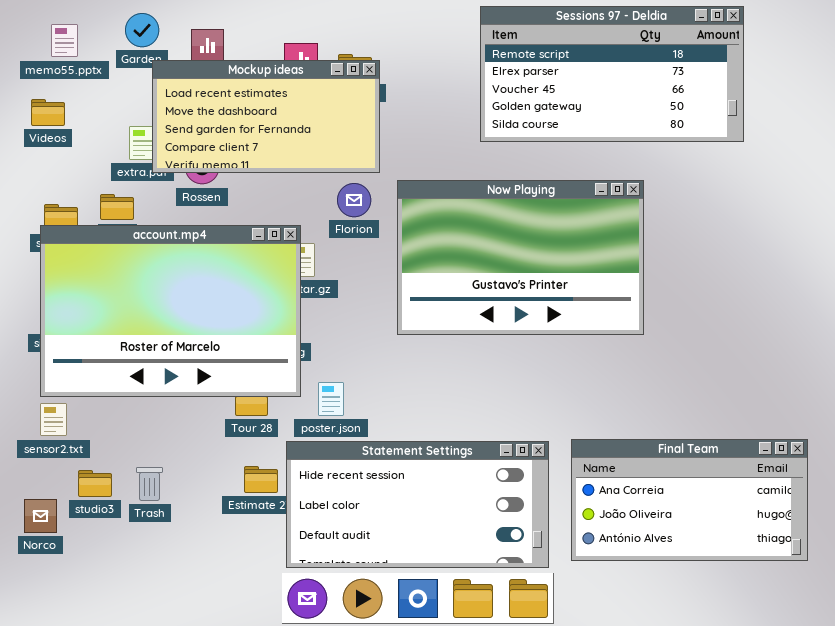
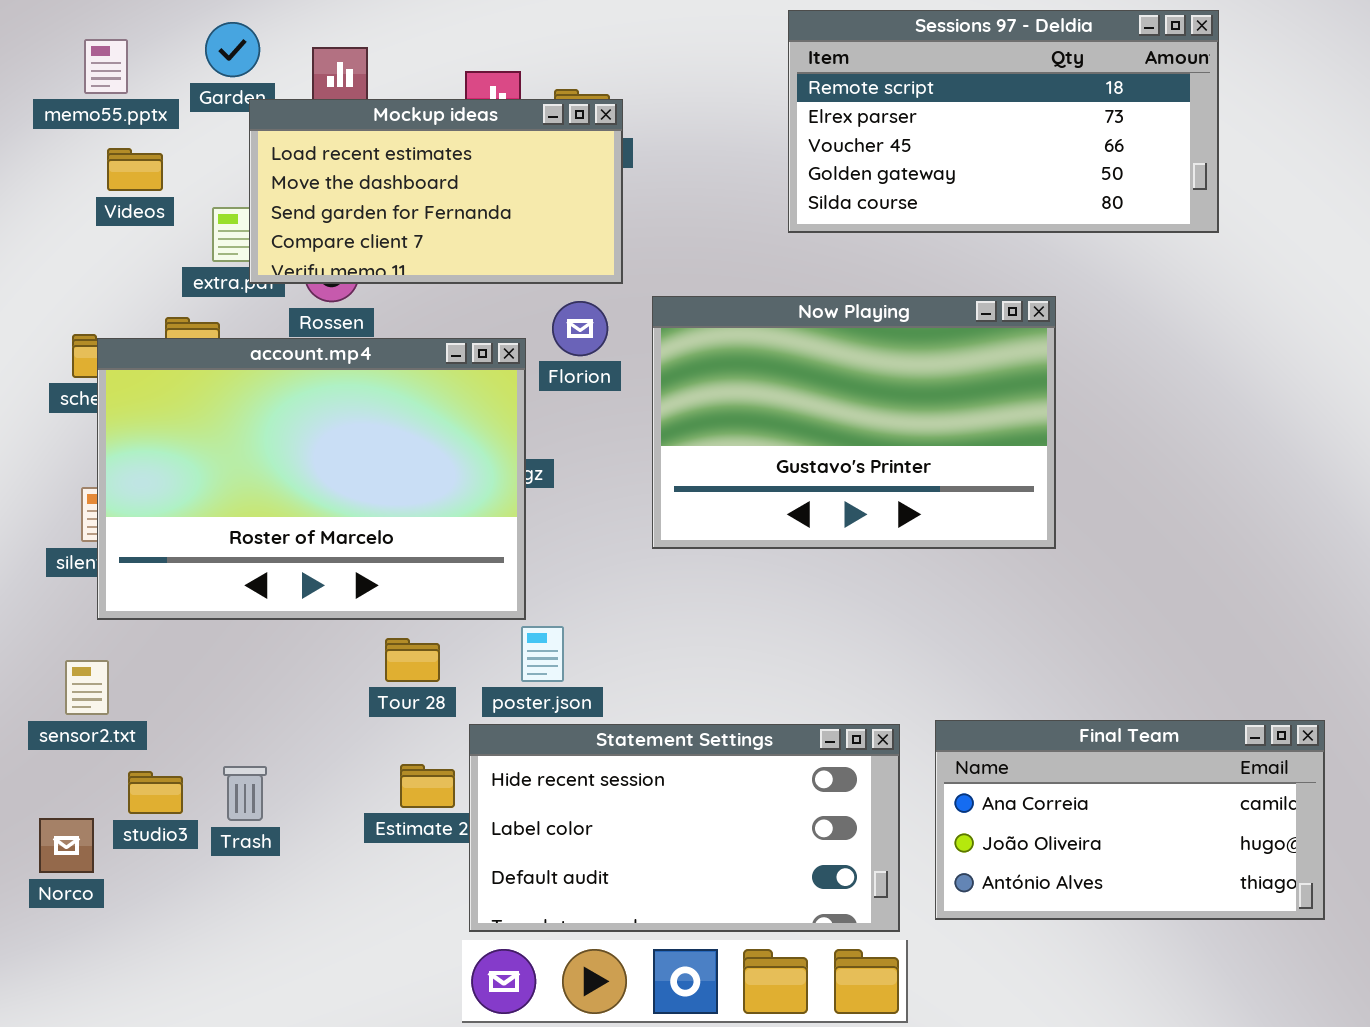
Videos: [31,99,65,126] -> [107,148,163,191], moved
account.mp4: [40,225,301,397] -> [97,338,526,620], moved

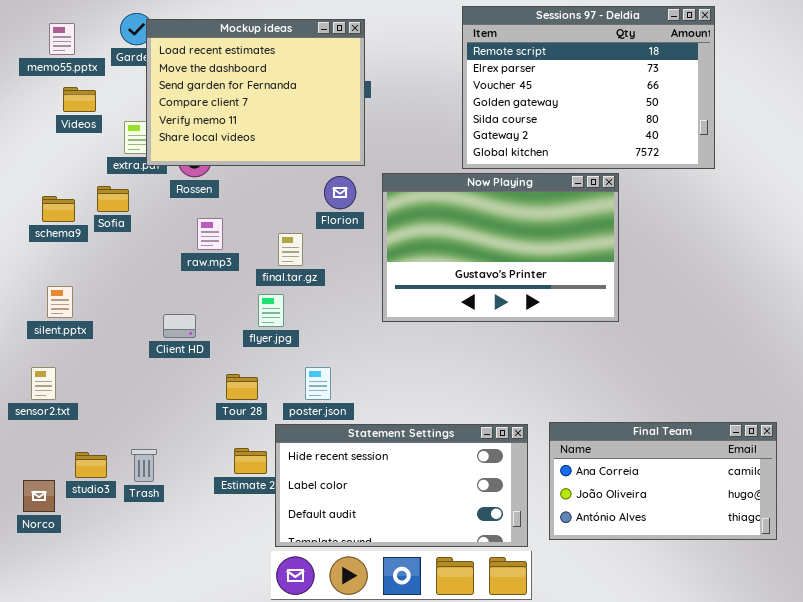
Sessions 97 - Deldia: [788,10,1219,233] -> [462,6,715,169], resized
Mockup ideas: [249,99,623,284] -> [146,19,365,166], resized
account.mp4: [97,338,526,620] -> none, closed
sensor2.txt: [65,660,109,715] -> [31,367,56,400], moved

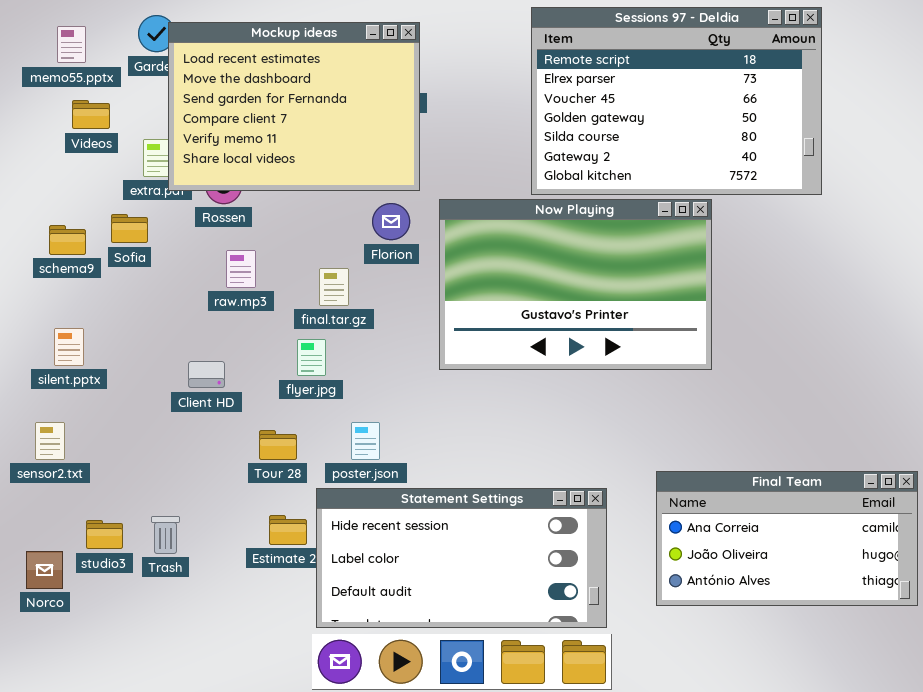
Final Team: [549,422,777,540] -> [656,471,918,606], moved

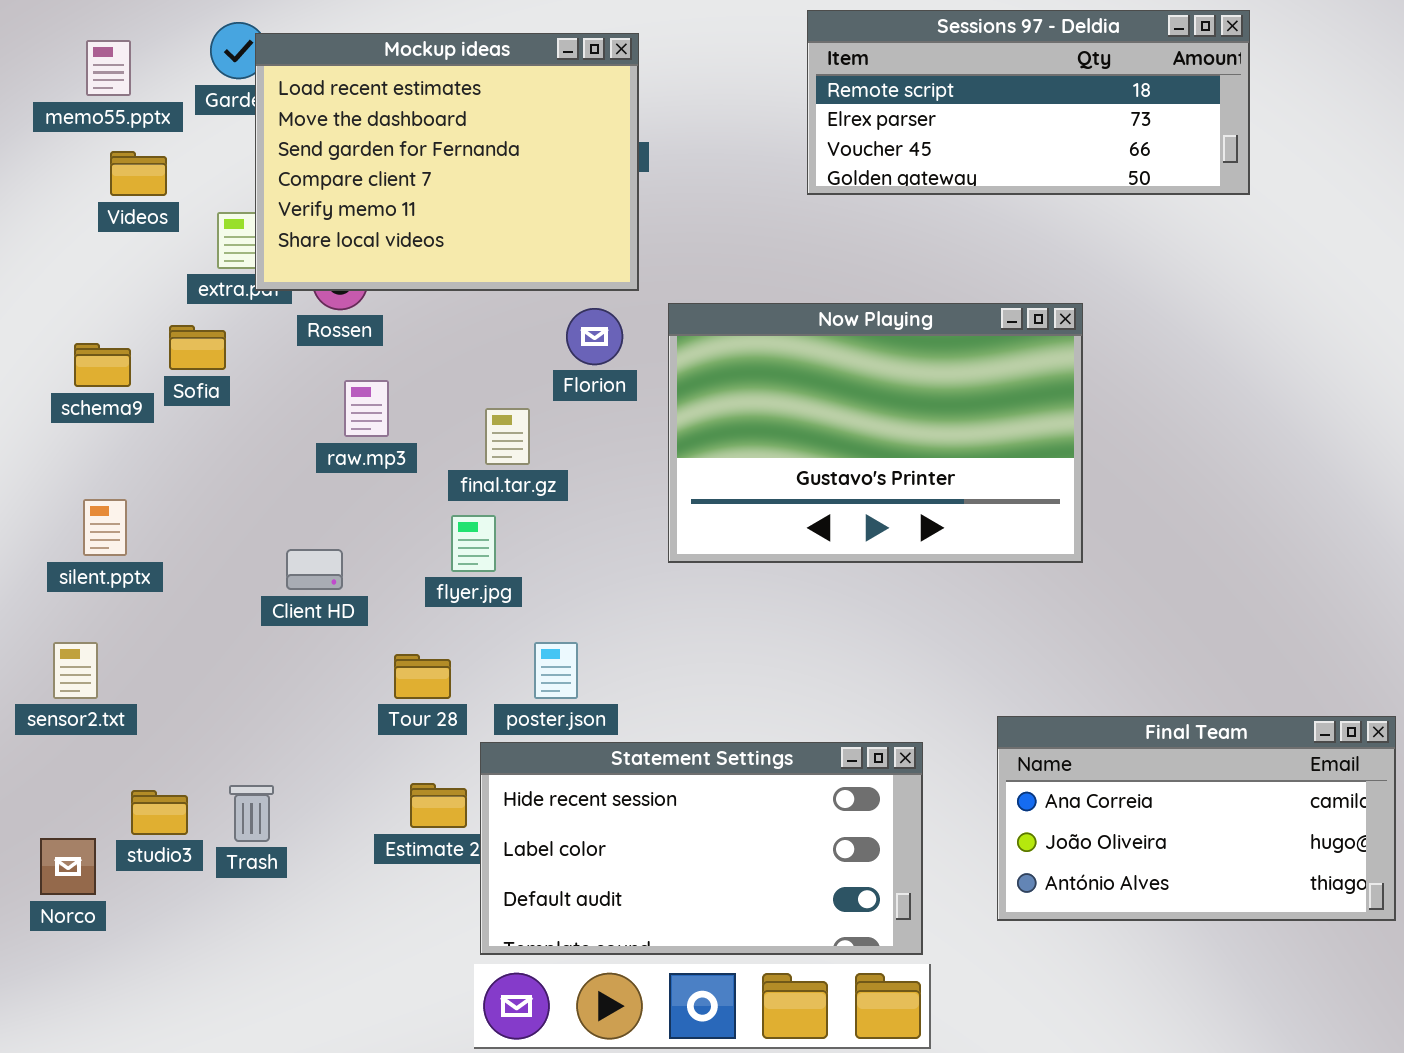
Sessions 97 - Deldia: [531,7,822,195] -> [807,10,1250,195], resized

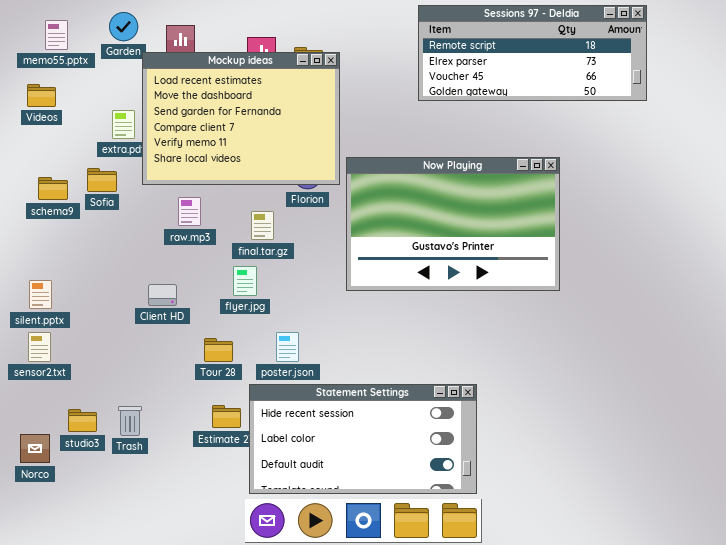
Mockup ideas: [255,33,639,291] -> [142,52,340,185], moved
Videos: [110,151,167,196] -> [27,84,56,107], moved
silent.pptx: [83,499,127,556] -> [29,280,52,309], moved
Final Team: [997,716,1396,921] -> none, closed

